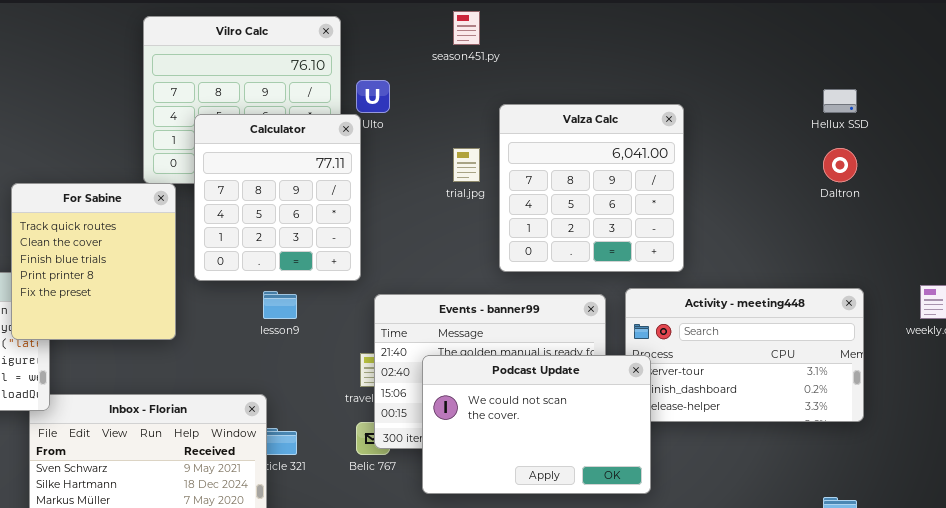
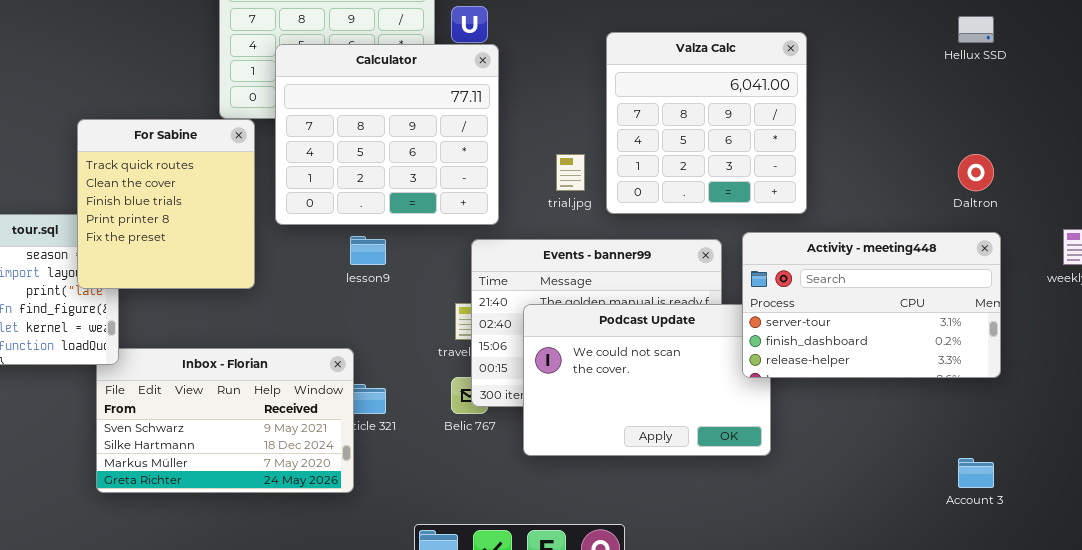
Calculator: [194,114,361,281] -> [275,44,499,225], resized
trial.jpg: [453,148,480,182] -> [556,154,585,191], moved
Daltron: [823,148,857,182] -> [958,154,994,191], moved
Activity - meeting448: [625,288,864,422] -> [742,232,1001,378], raised

